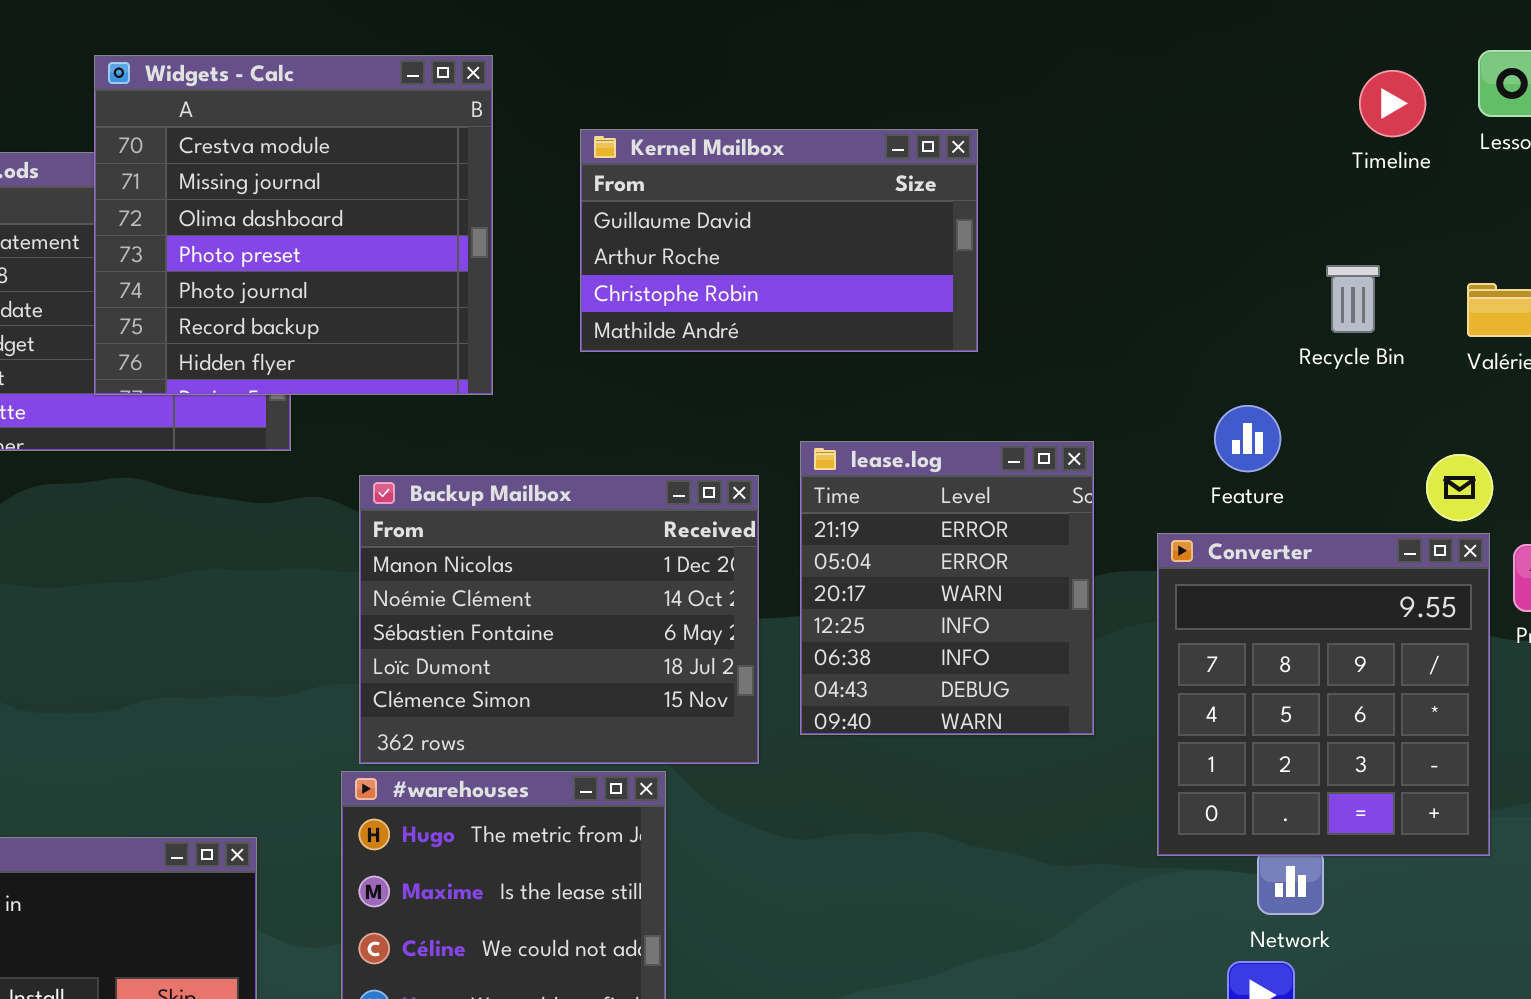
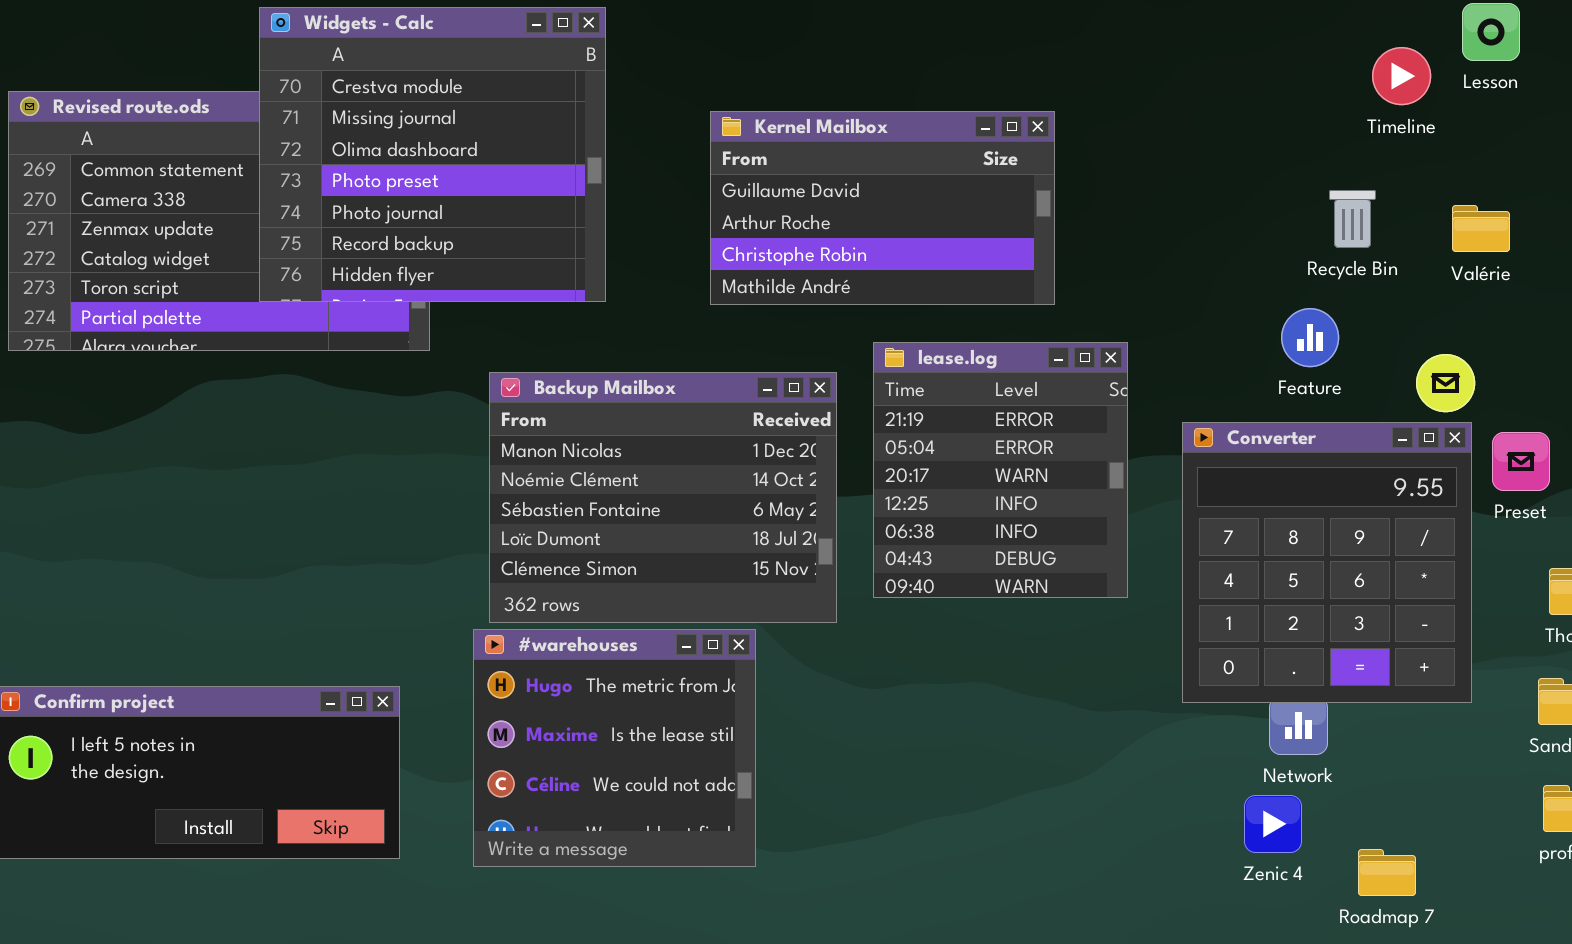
Timeline: [1359,70,1426,137] -> [1372,47,1431,105], moved
Kernel Mailbox: [580,129,978,352] -> [710,111,1055,305], moved
Feature: [1214,405,1281,472] -> [1281,308,1339,367], moved

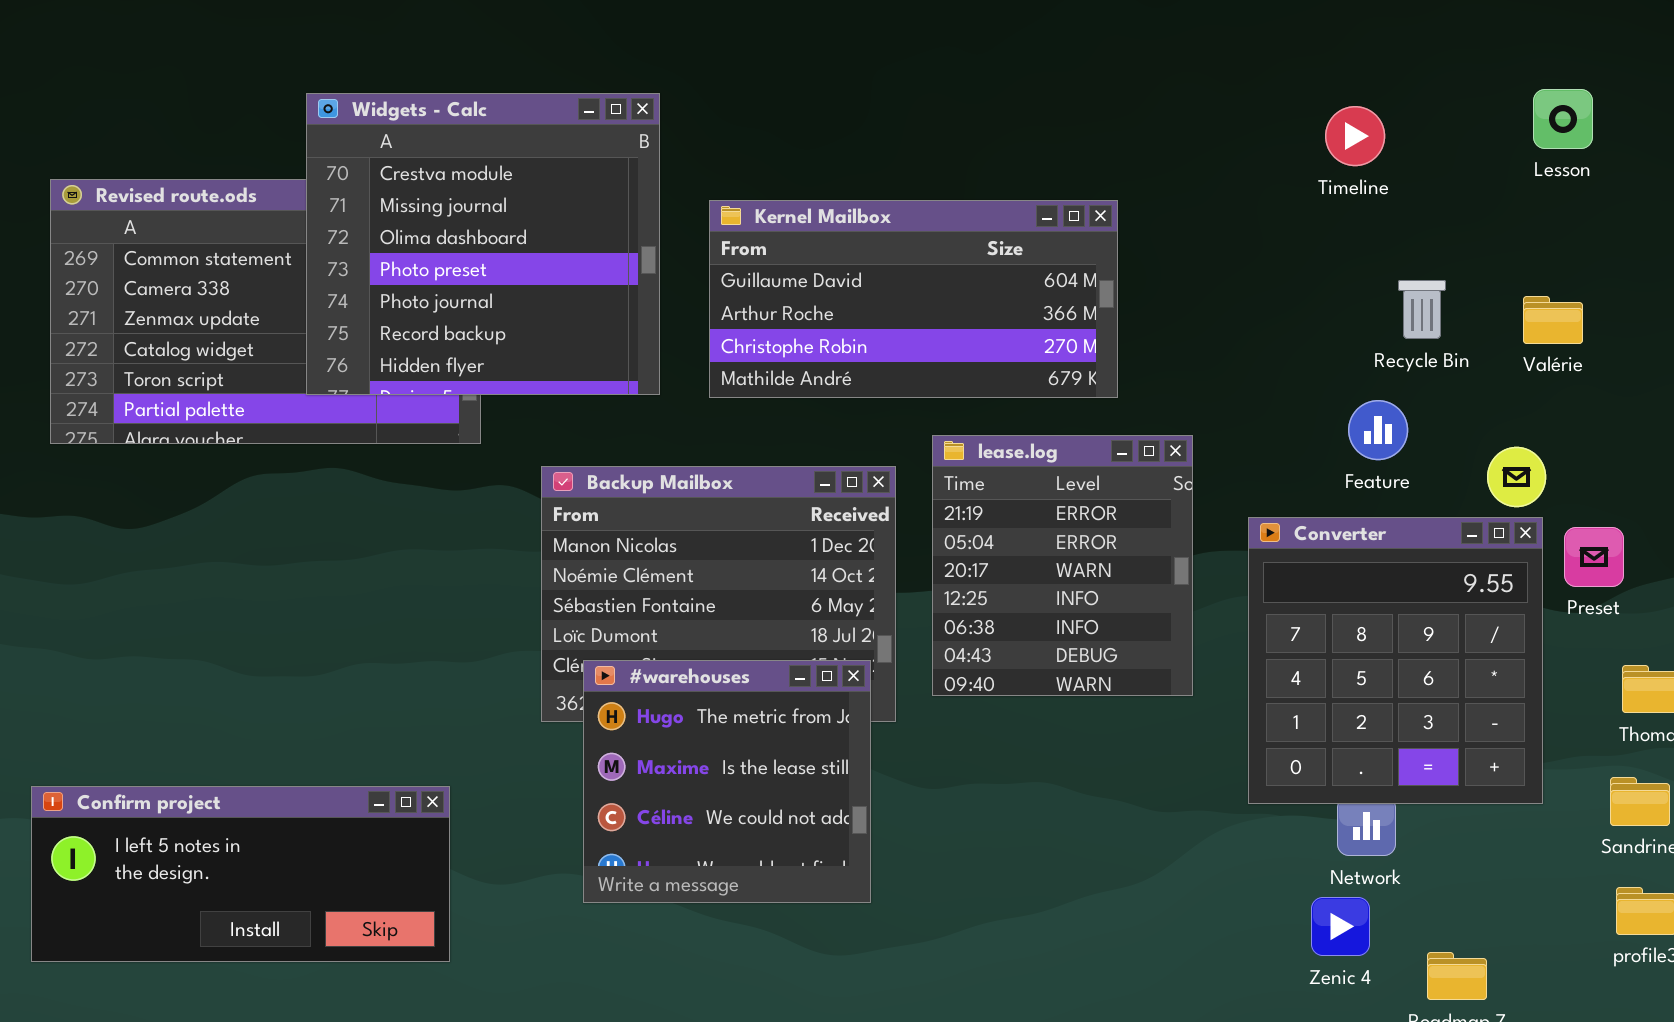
Timeline: [1372,47,1431,105] -> [1325,106,1385,166], moved
Kernel Mailbox: [710,111,1055,305] -> [709,200,1118,398], resized
#warehouses: [473,629,756,867] -> [583,660,871,903], moved

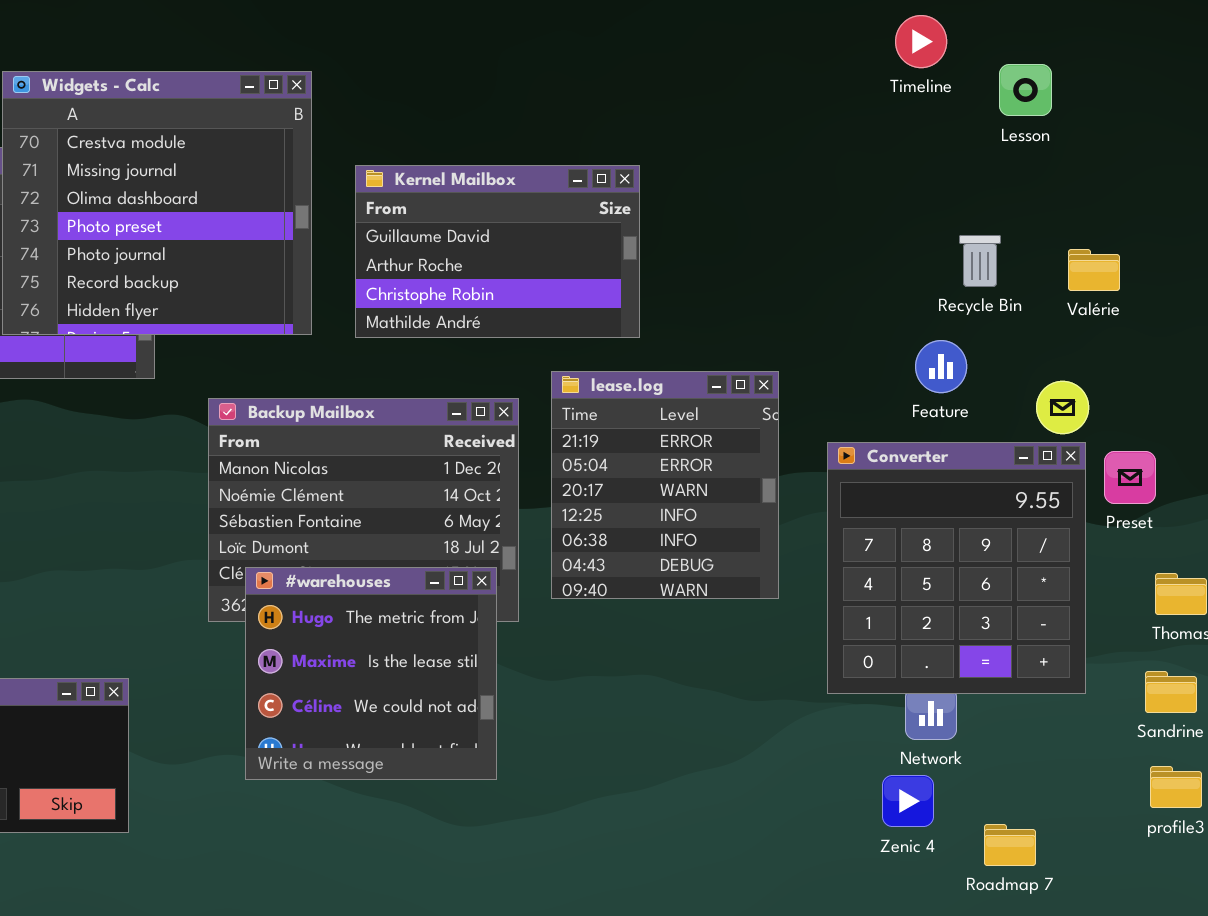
Lesson: [1533,89,1593,149] -> [999,64,1052,116], moved
Timeline: [1325,106,1385,166] -> [895,15,947,68], moved
Kernel Mailbox: [709,200,1118,398] -> [355,165,640,338], resized

